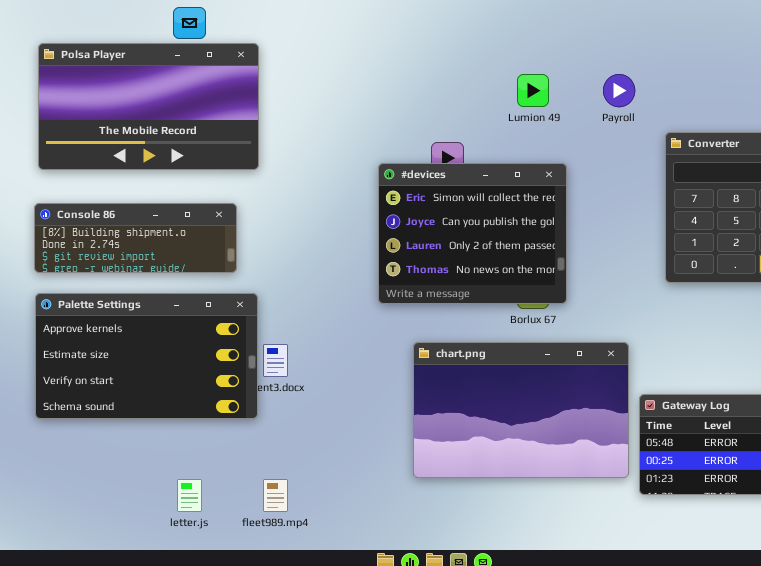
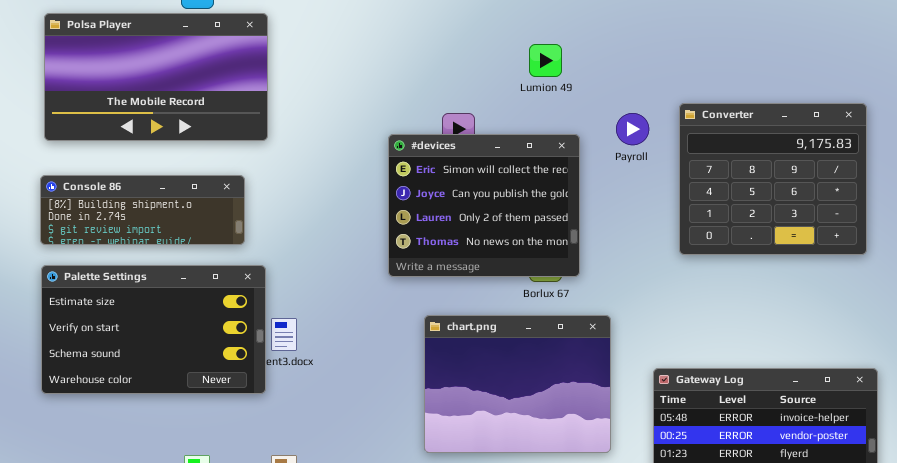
Payroll: [603,74,635,107] -> [616,113,649,145], moved
Palette Settings: [35,293,258,419] -> [41,265,266,394], scrolled down 1 row
chart.png: [413,342,629,478] -> [424,315,611,453], resized

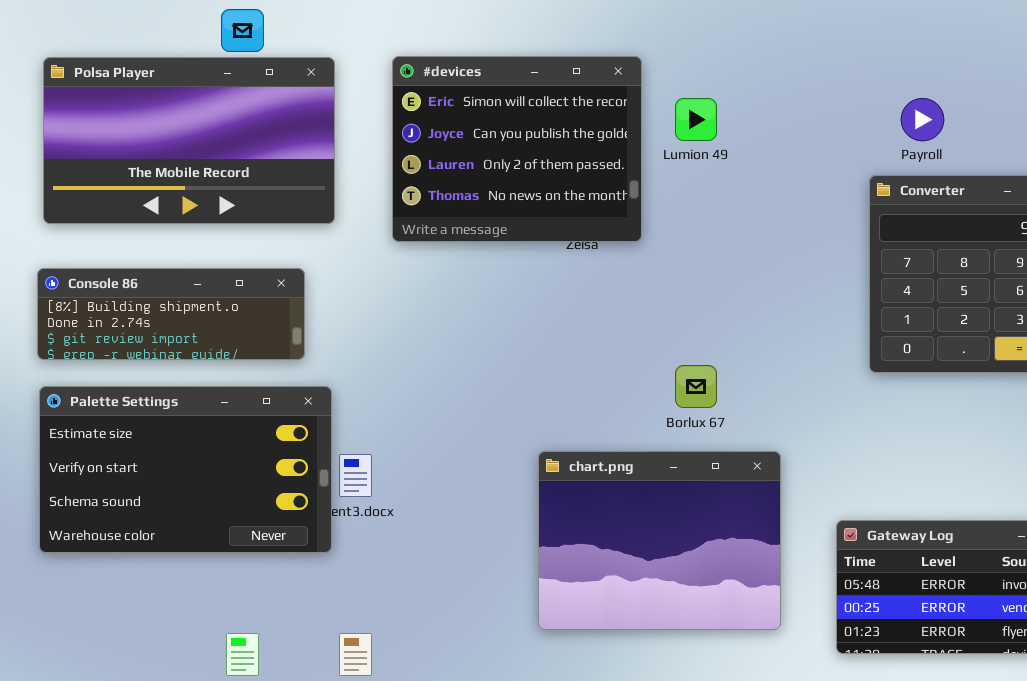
Payroll: [616,113,649,145] -> [901,98,944,141], moved
#devices: [388,134,580,277] -> [392,56,642,242], moved

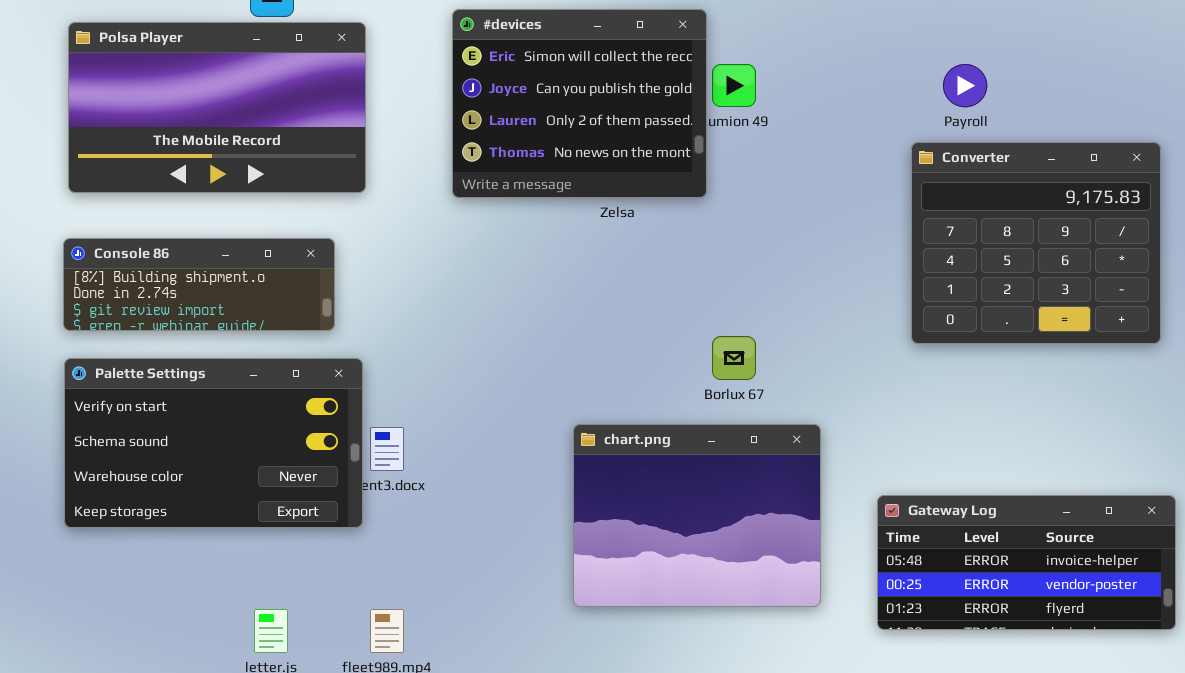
#devices: [392,56,642,242] -> [452,9,707,198], moved
Palette Settings: [39,386,332,553] -> [64,358,363,528], scrolled down 1 row

